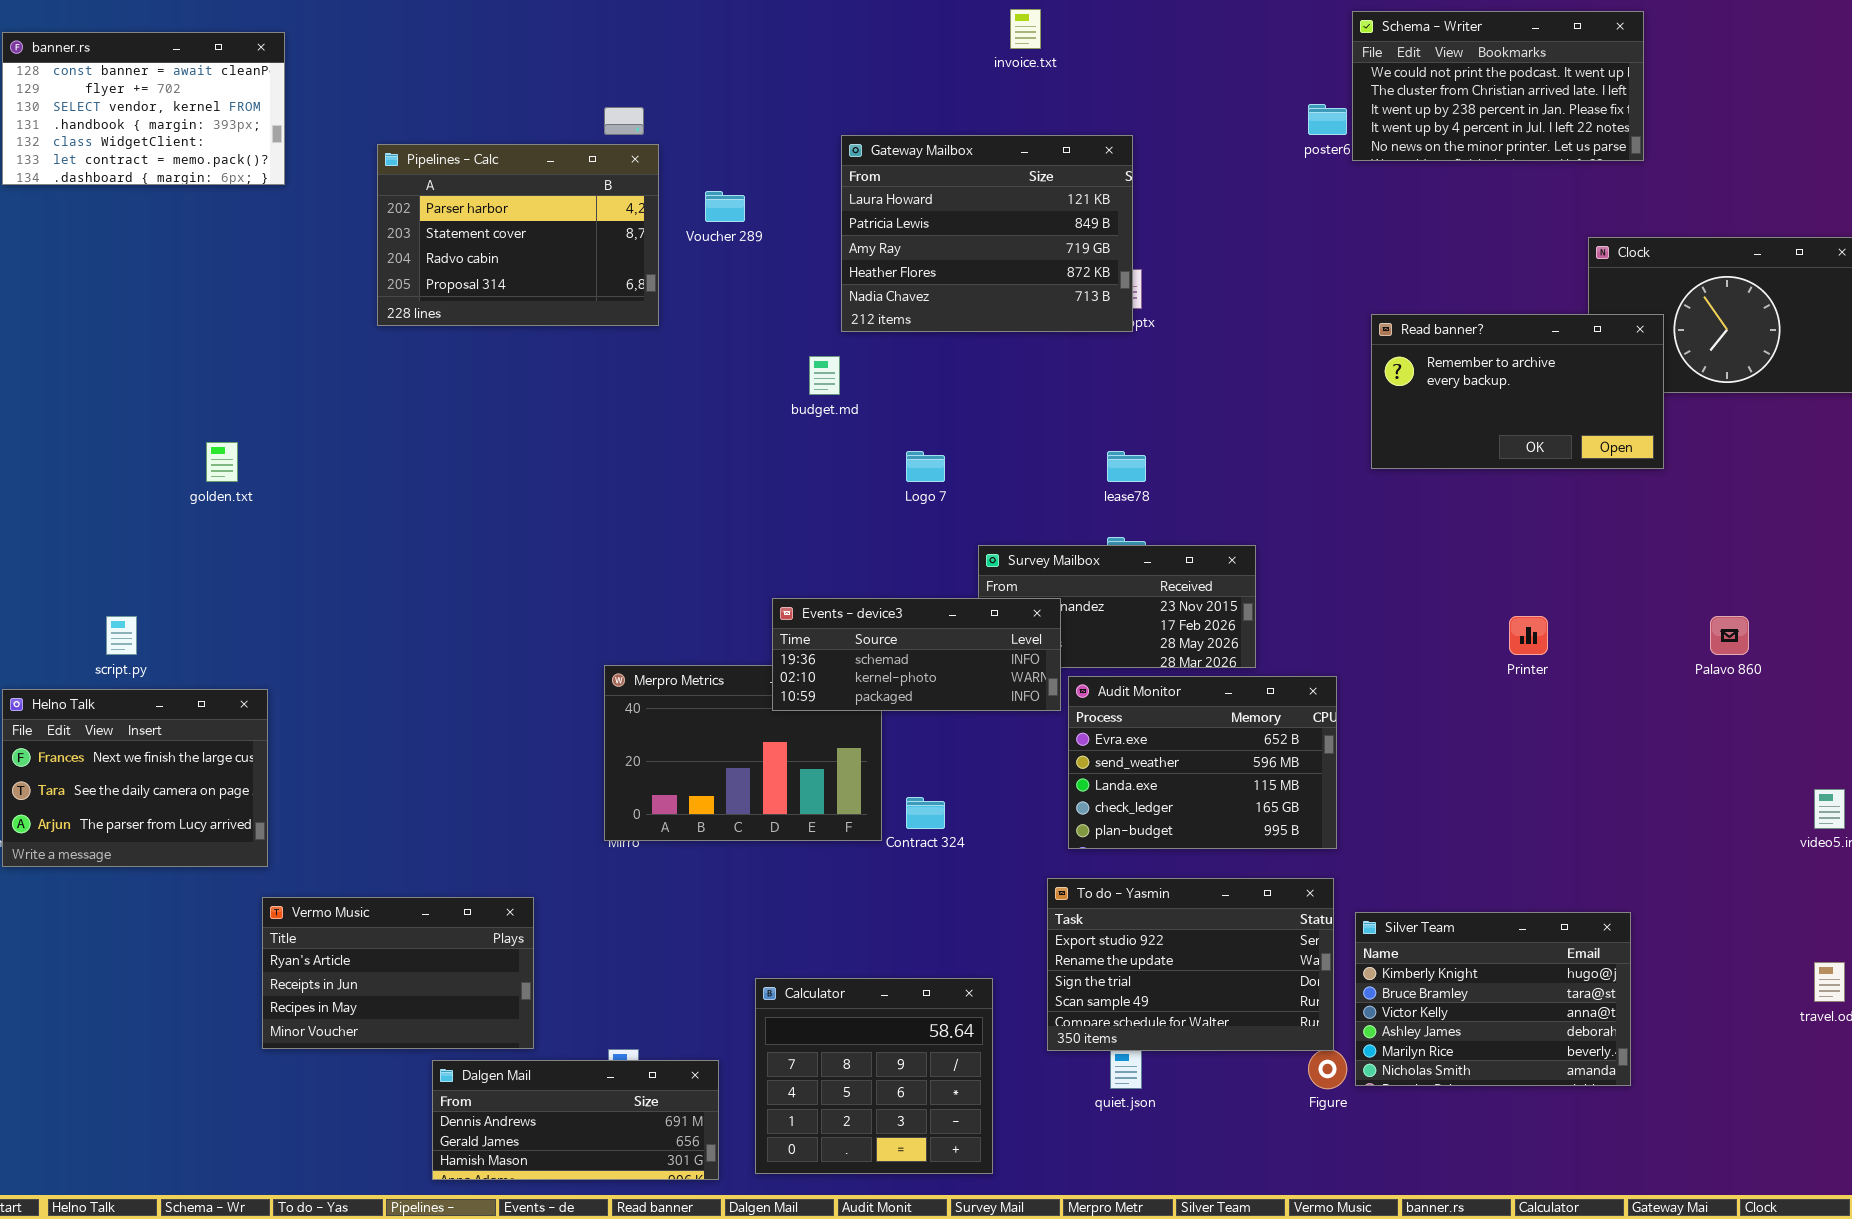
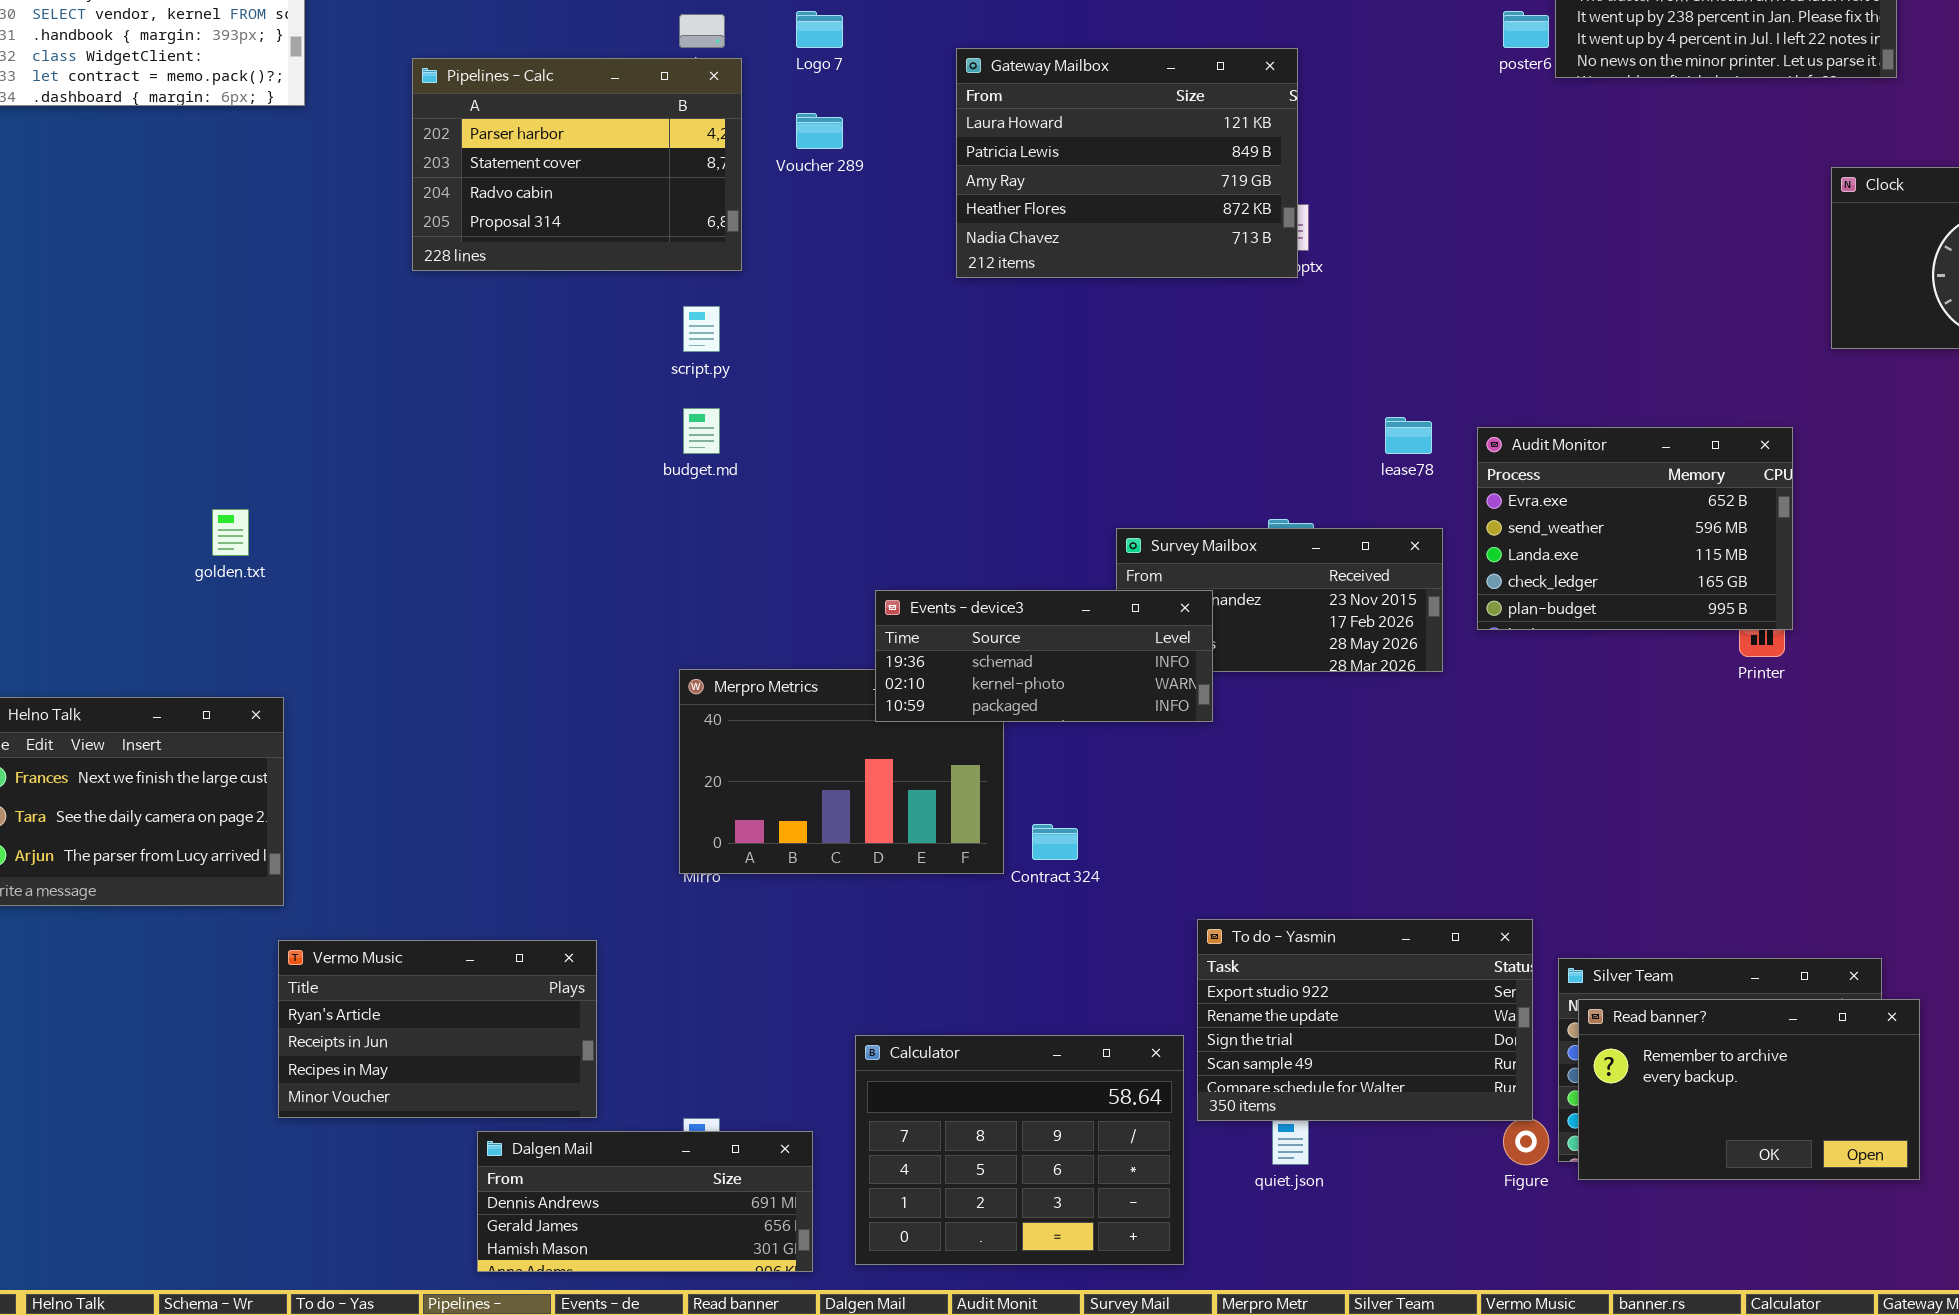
Read banner?: [1371,314,1664,469] -> [1578,999,1920,1180], moved
budget.md: [809,356,840,395] -> [683,408,720,454], moved
golden.txt: [206,442,238,482] -> [212,509,249,556], moved
Logo 7: [906,451,945,482] -> [796,11,843,48], moved
lease78: [1107,451,1146,482] -> [1385,417,1432,454], moved
script.py: [106,616,137,655] -> [683,306,720,352], moved
Audit Monitor: [1068,676,1337,849] -> [1477,427,1793,630], moved
Calculator: [755,978,993,1174] -> [855,1035,1184,1265], resized

